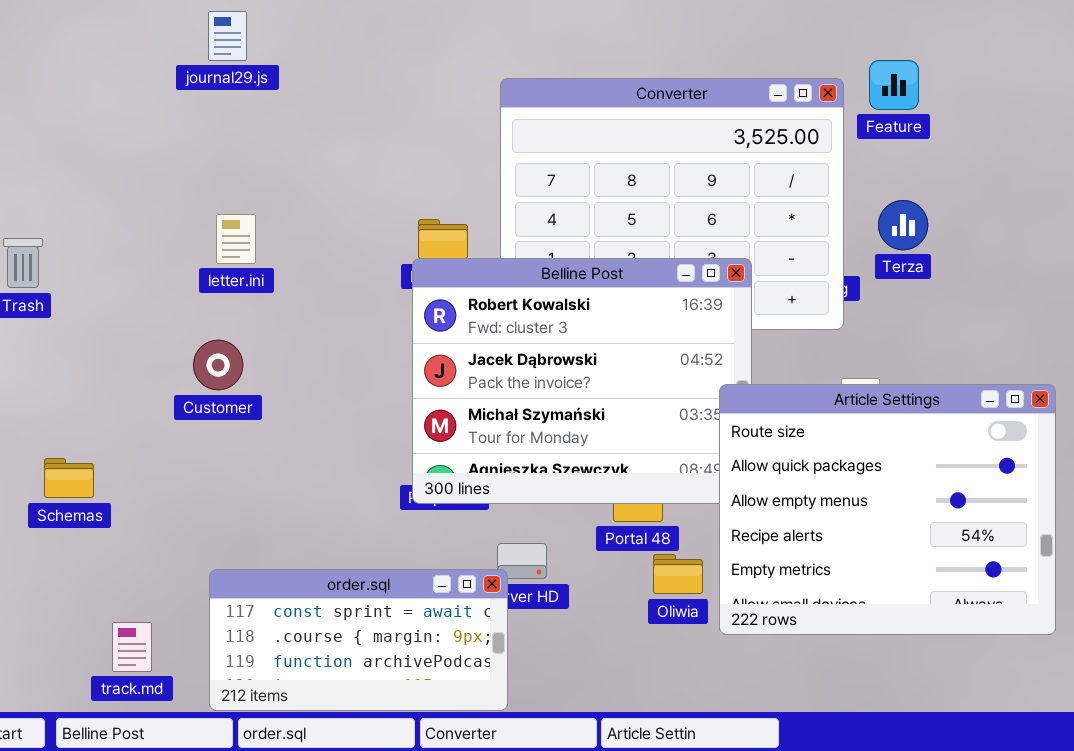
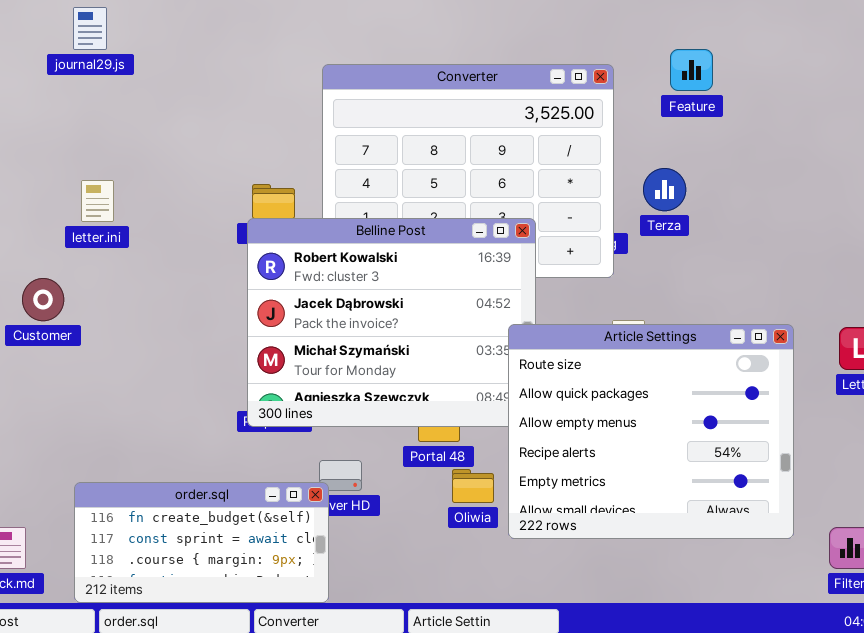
Feature: [869,60,919,110] -> [670,49,713,91], moved
Customer: [193,340,243,390] -> [22,278,64,321], moved
order.sql: [209,569,508,711] -> [74,482,329,603], scrolled up 1 row

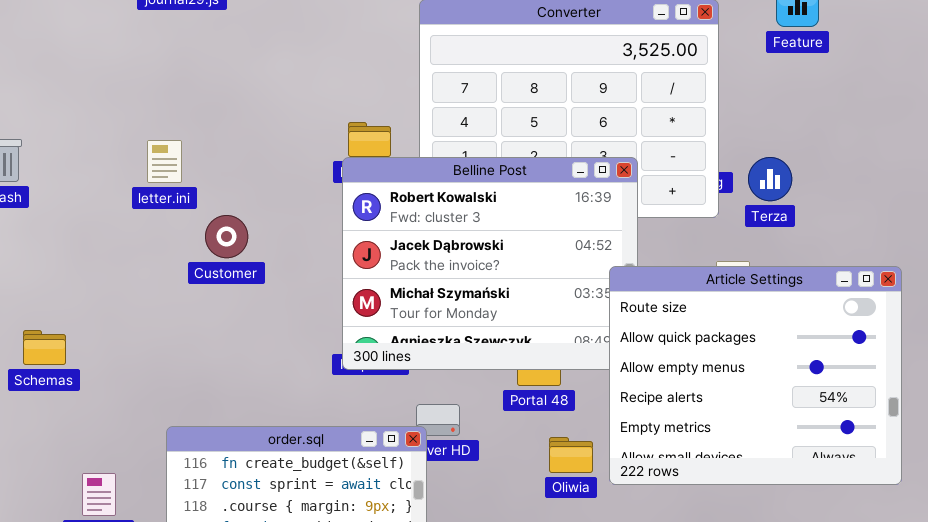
Terza: [643,168,686,211] -> [748,157,792,201], moved
letter.ini: [81,180,114,222] -> [147,140,182,183], moved
Customer: [22,278,64,321] -> [205,215,248,258], moved
Oliwia: [452,469,494,503] -> [549,437,593,473], moved

